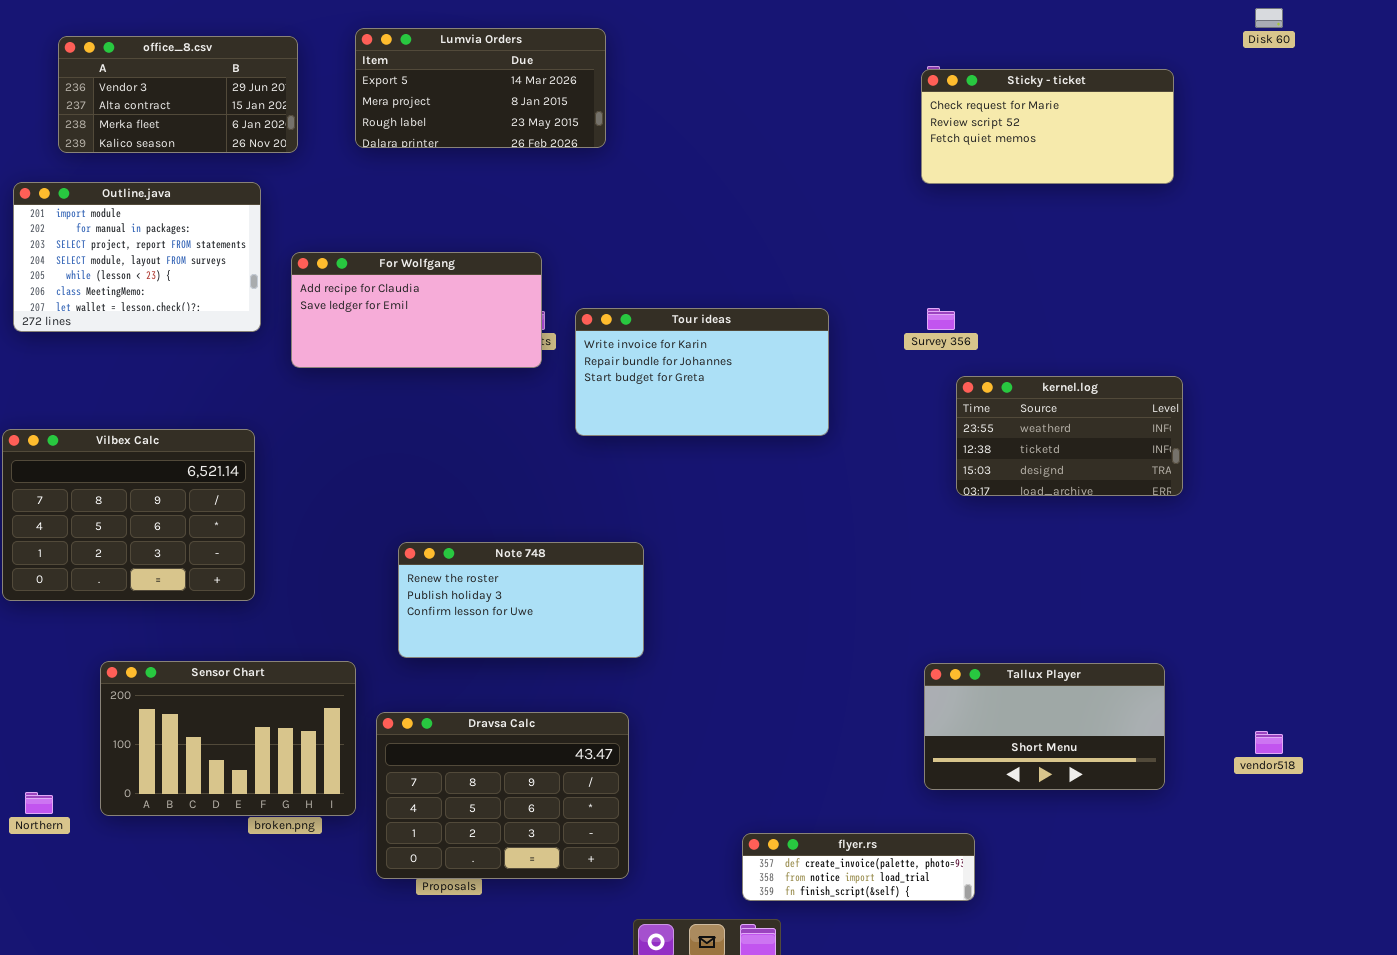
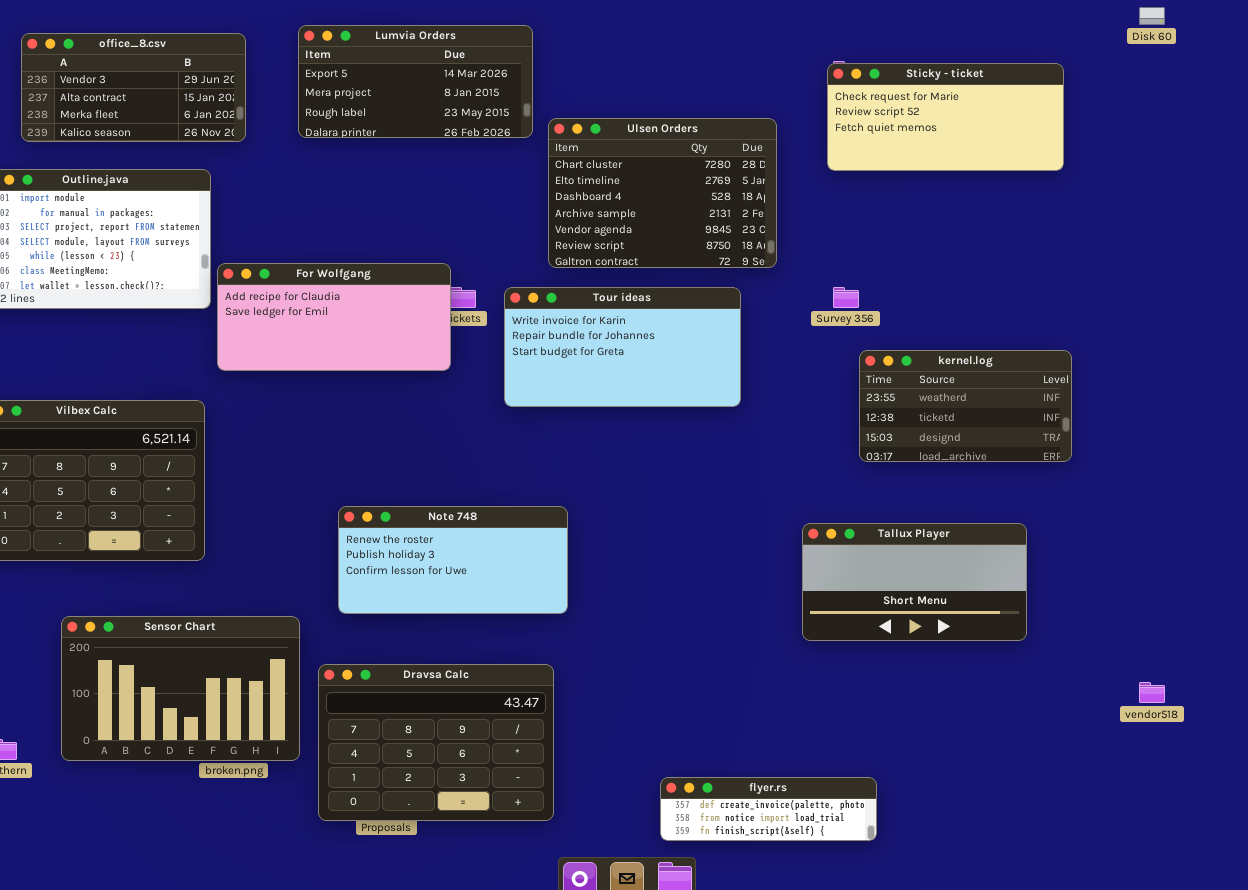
Ulsen Orders: none -> [548,118,777,268], opened
For Wolfgang: [291,252,542,368] -> [217,263,451,371], moved
Tallux Player: [924,663,1165,790] -> [802,523,1027,641], moved

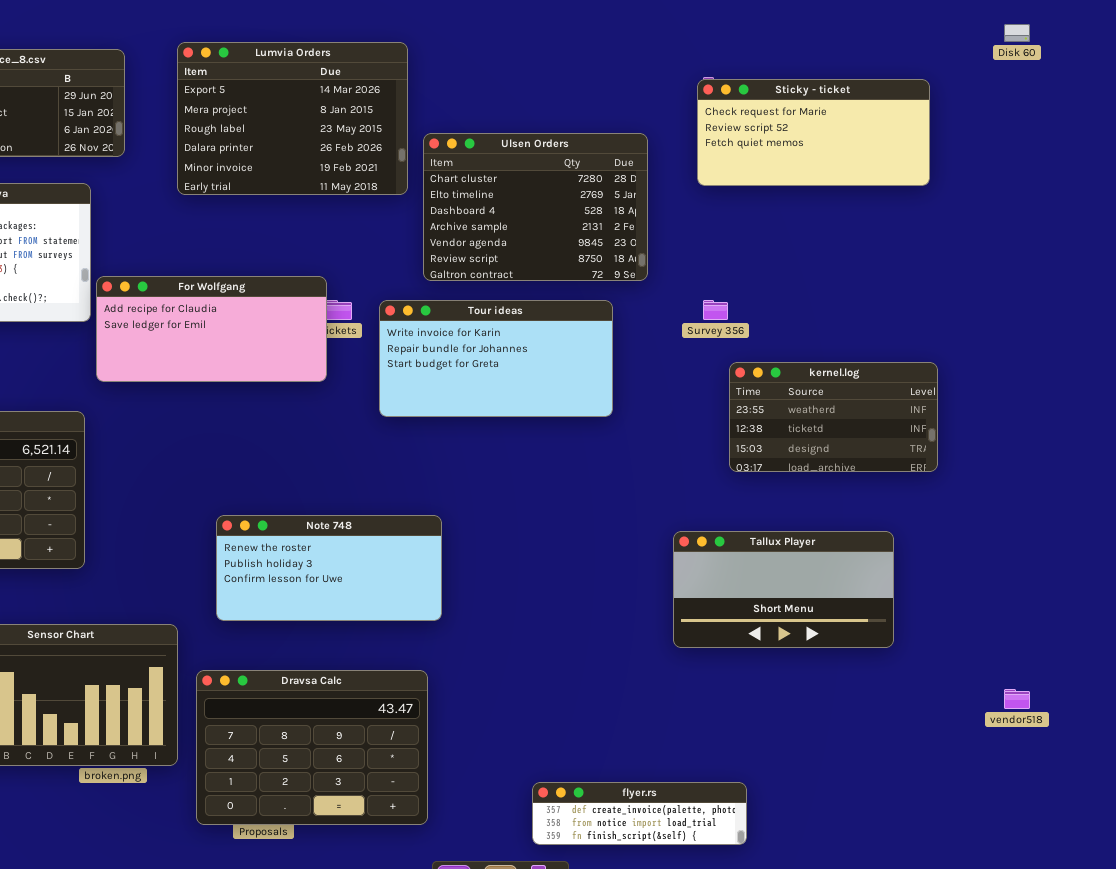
Lumvia Orders: [298,25,533,138] -> [177,42,408,195], resized

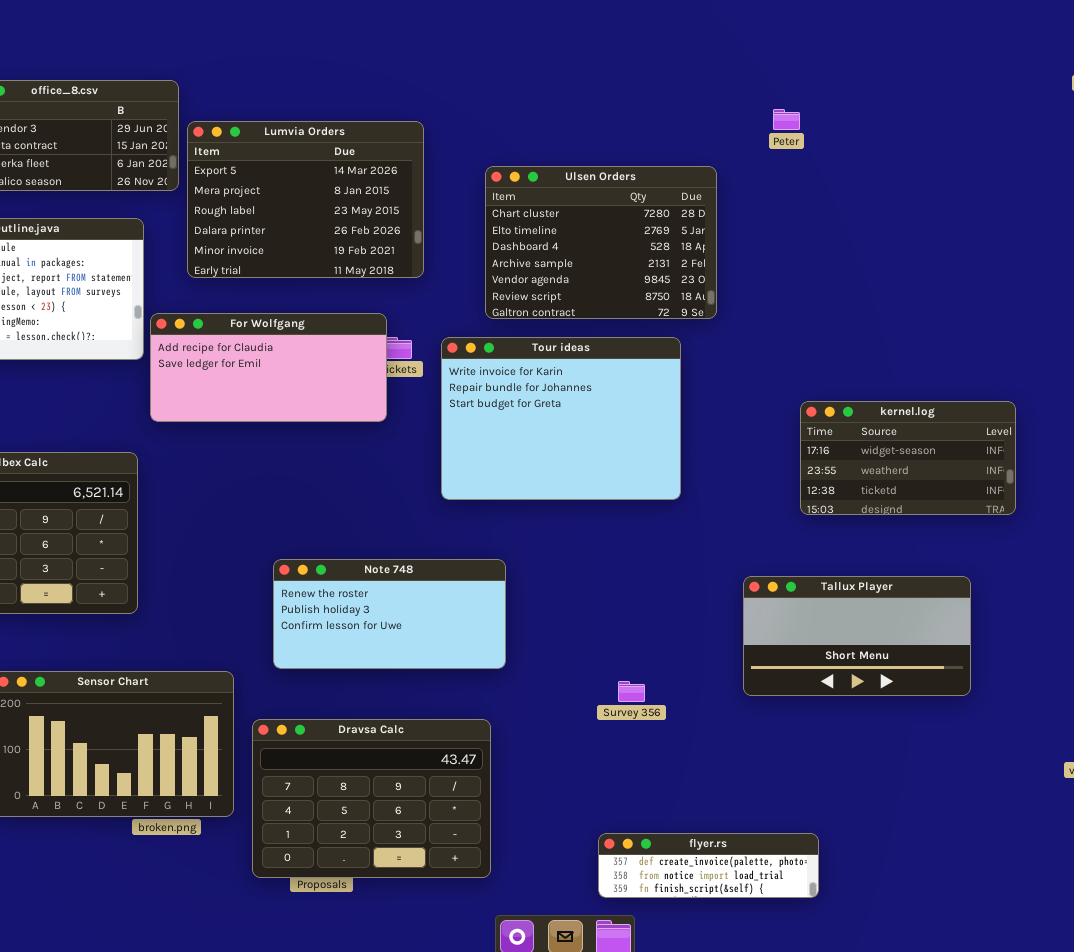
Lumvia Orders: [177,42,408,195] -> [187,121,424,278], moved
Sticky - ticket: [697,79,930,186] -> none, closed
Tour ideas: [379,300,613,417] -> [441,337,681,500], resized
Survey 356: [703,300,728,320] -> [618,681,645,702], moved
kernel.log: [729,362,938,472] -> [800,401,1016,515], scrolled up 1 row

